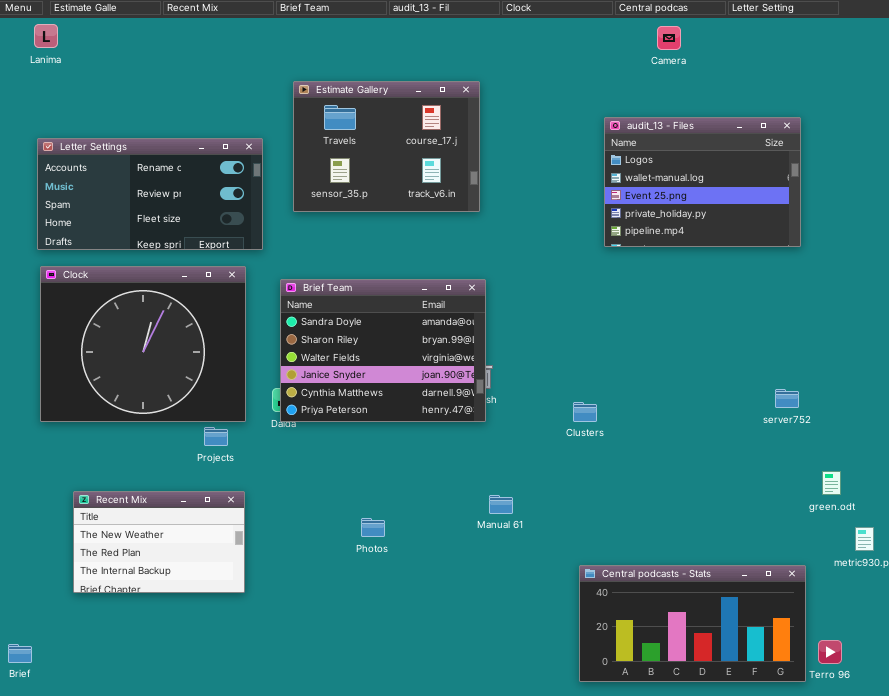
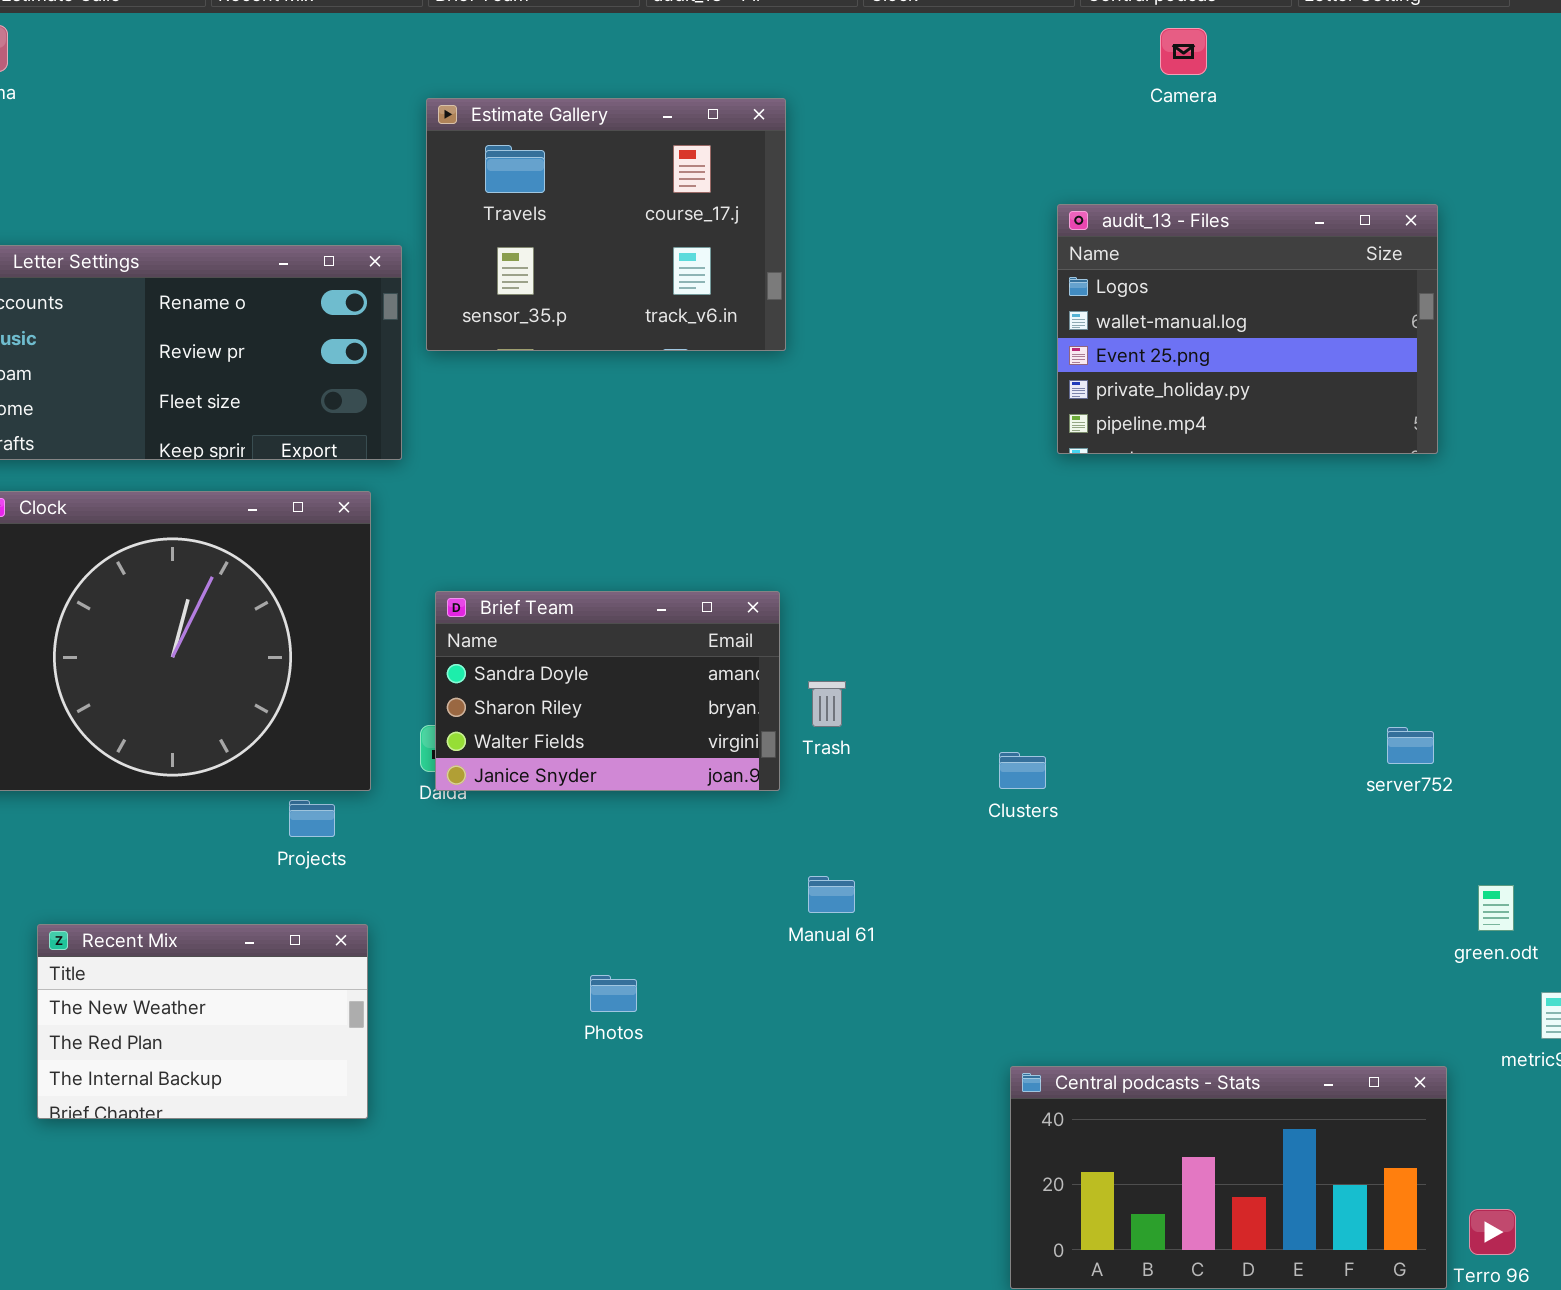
Estimate Gallery: [293,81,480,212] -> [426,98,786,351], moved
Brief Team: [280,279,486,422] -> [435,591,780,791], resized
Manual 61: [489,495,513,514] -> [808,876,855,913], moved

